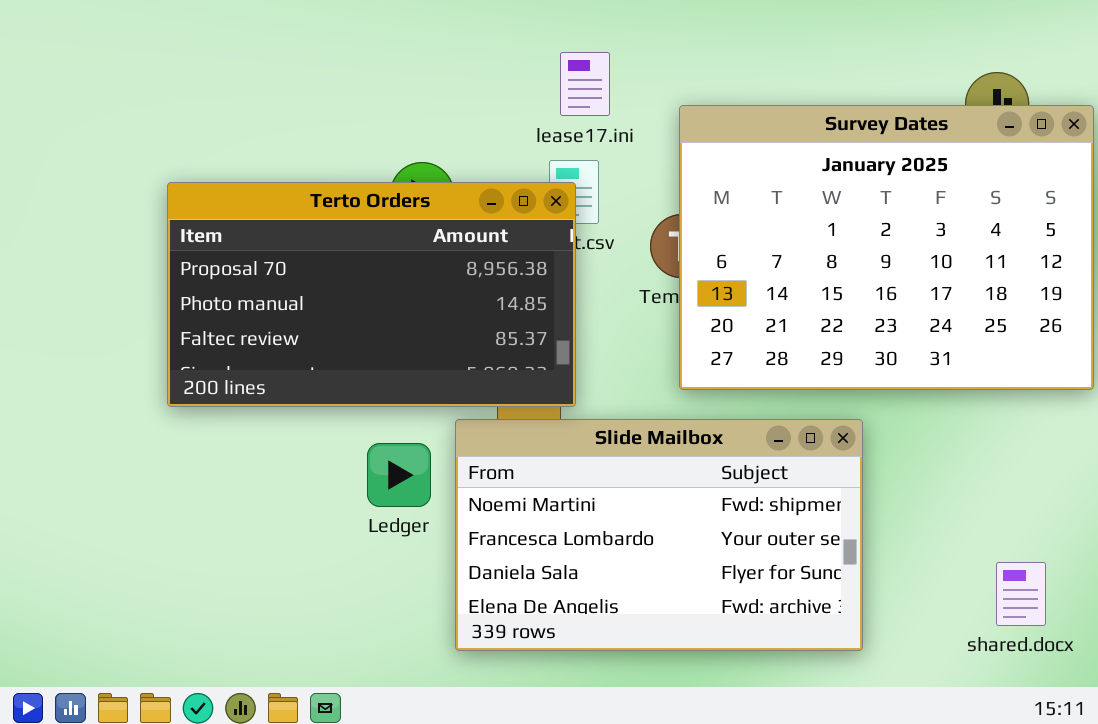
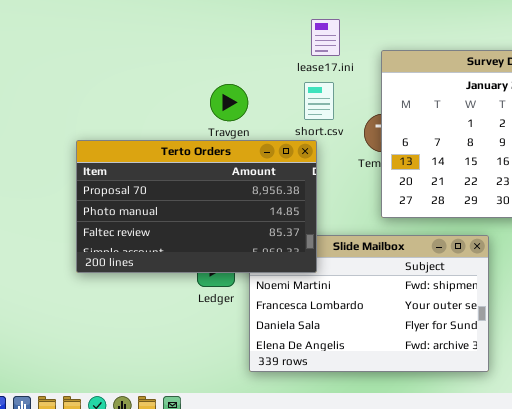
Terto Orders: [167,182,576,407] -> [76,140,317,273], moved

